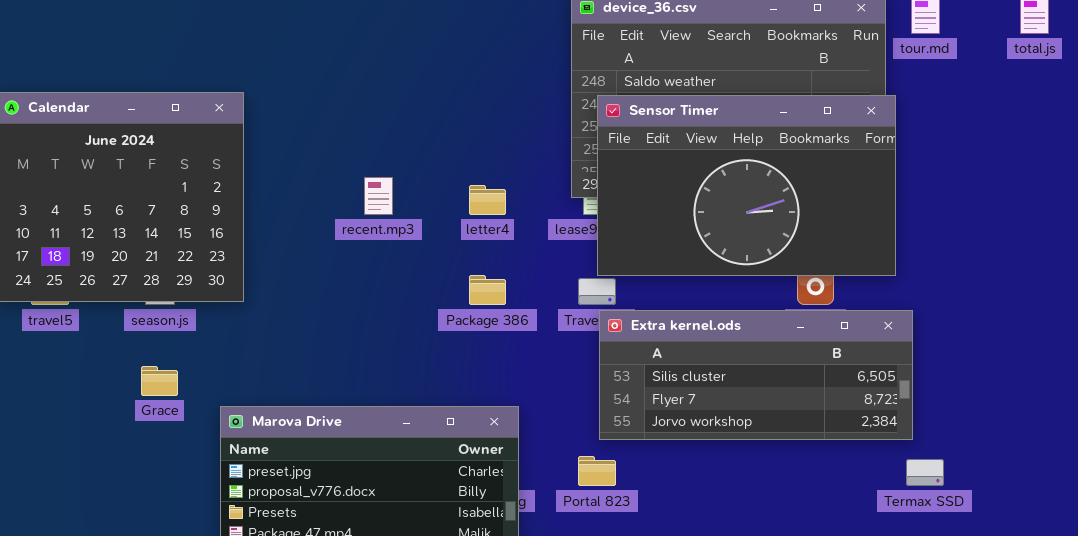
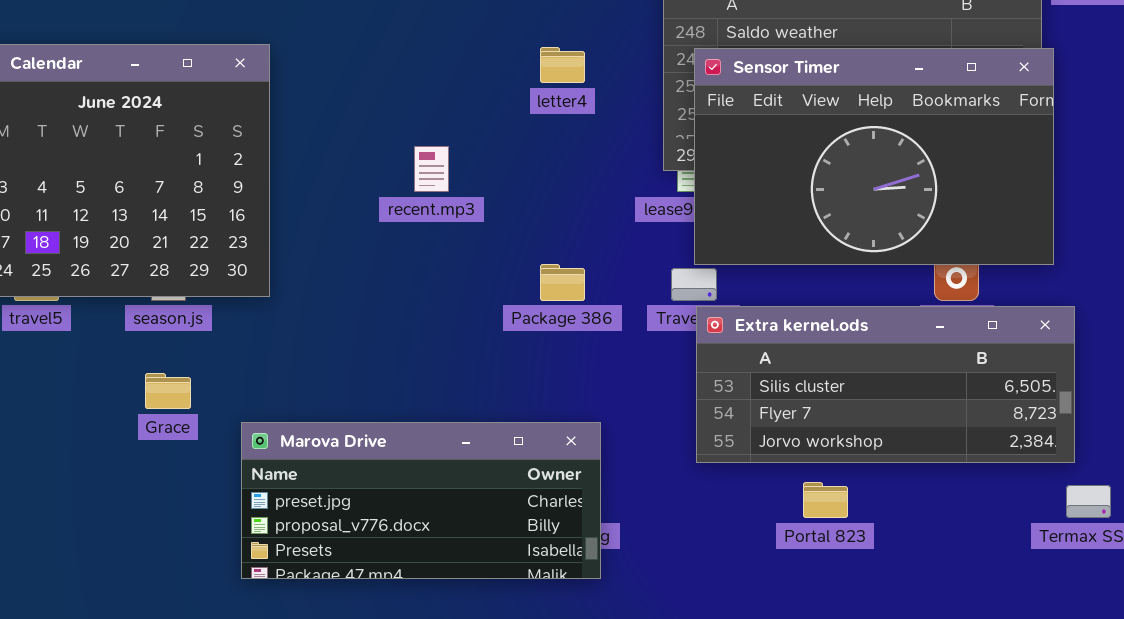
letter4: [469,185,506,215] -> [540,47,585,83], moved
Portal 823: [578,456,616,486] -> [803,482,848,518], moved

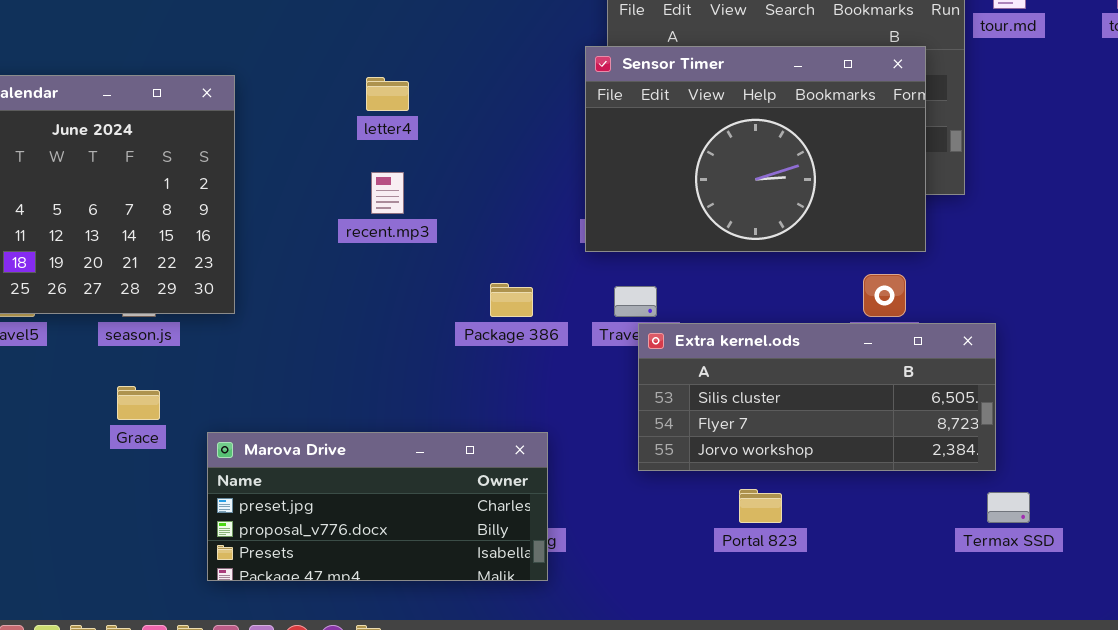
letter4: [540,47,585,83] -> [366,77,409,111], moved
Sensor Timer: [694,48,1054,265] -> [585,46,926,252], moved

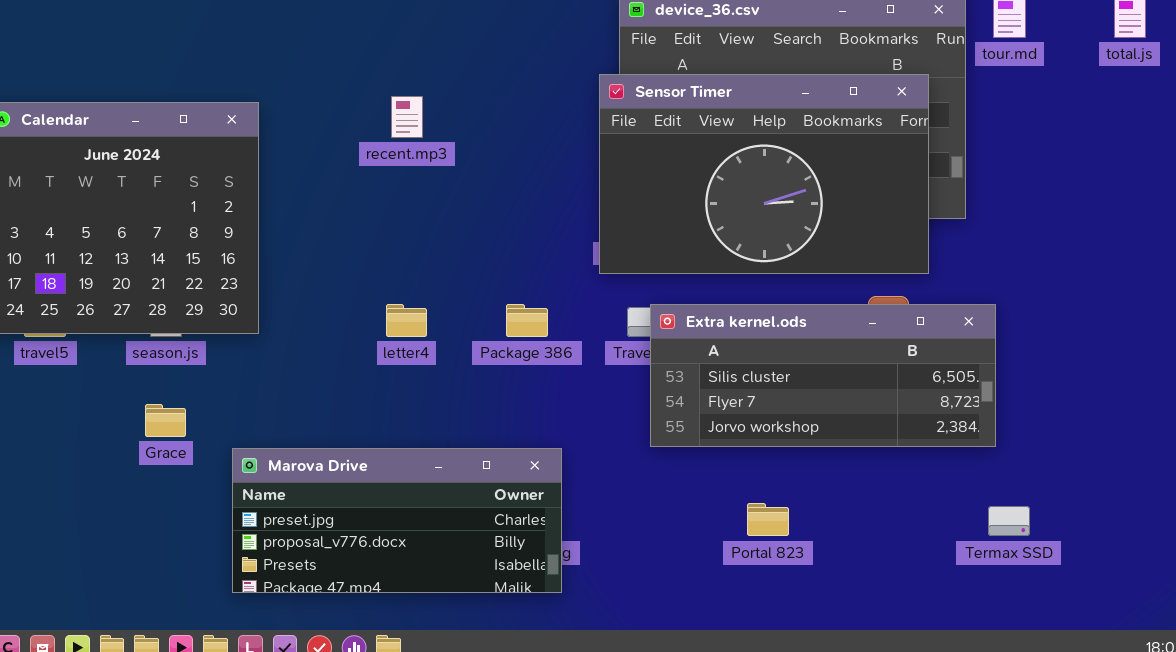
letter4: [366,77,409,111] -> [386,304,427,337], moved
recent.mp3: [371,172,404,214] -> [391,96,423,138], moved
Extra kernel.ods: [638,323,996,471] -> [650,304,996,447], moved

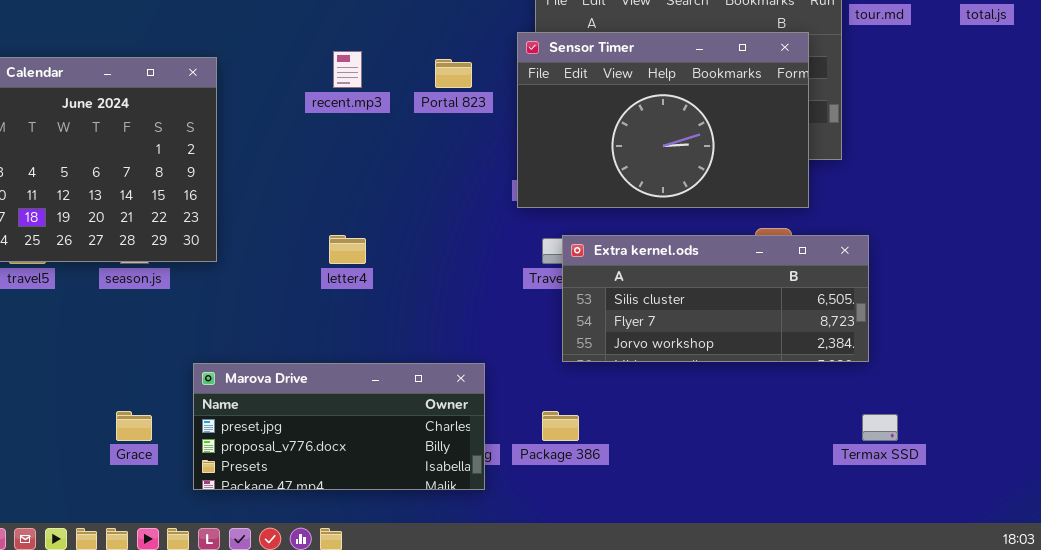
Package 386: [506,304,548,337] -> [542,411,579,441], moved
Grace: [145,404,186,437] -> [116,411,152,441], moved
Portal 823: [747,503,789,536] -> [435,59,472,88], moved

